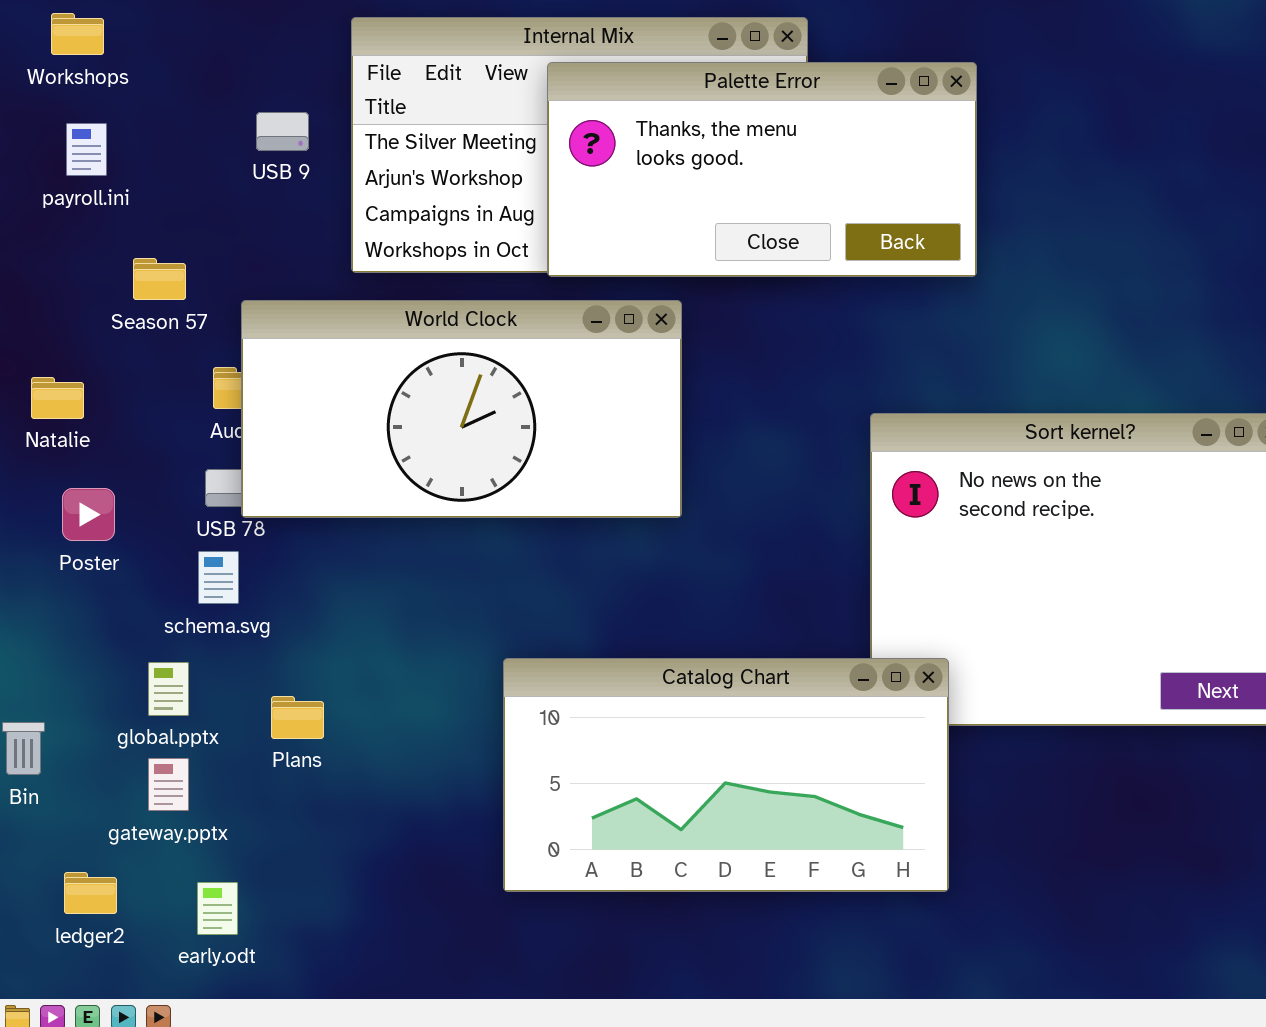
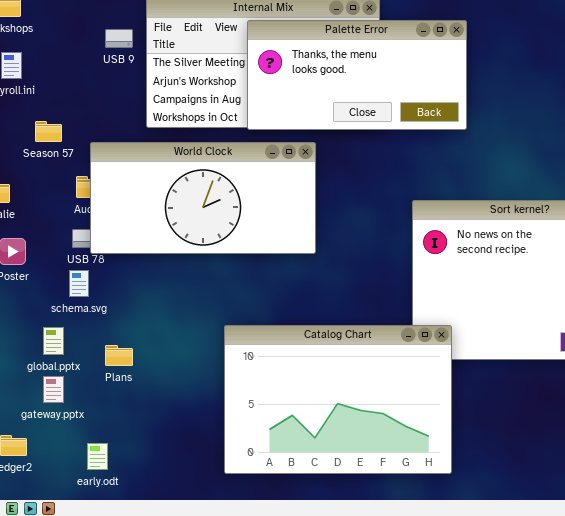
USB 9: [256,112,309,151] -> [105,29,133,48], moved
Catalog Chart: [503,658,949,892] -> [224,325,452,474], resized
early.odt: [197,882,238,935] -> [87,443,108,470], moved

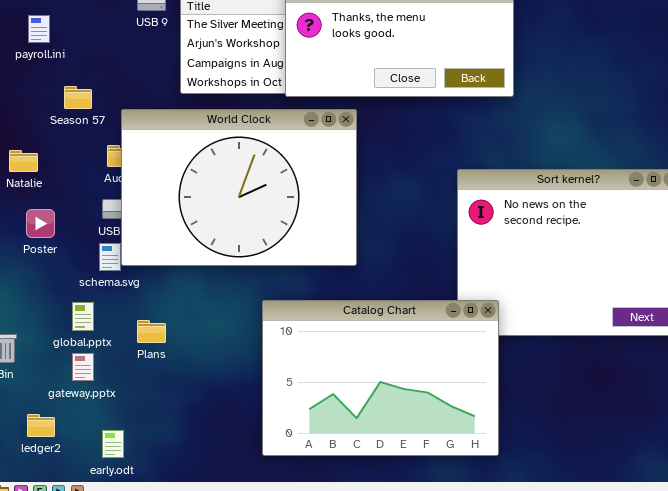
World Clock: [90,142,316,254] -> [121,109,357,266], resized
early.odt: [87,443,108,470] -> [102,430,124,458], moved

